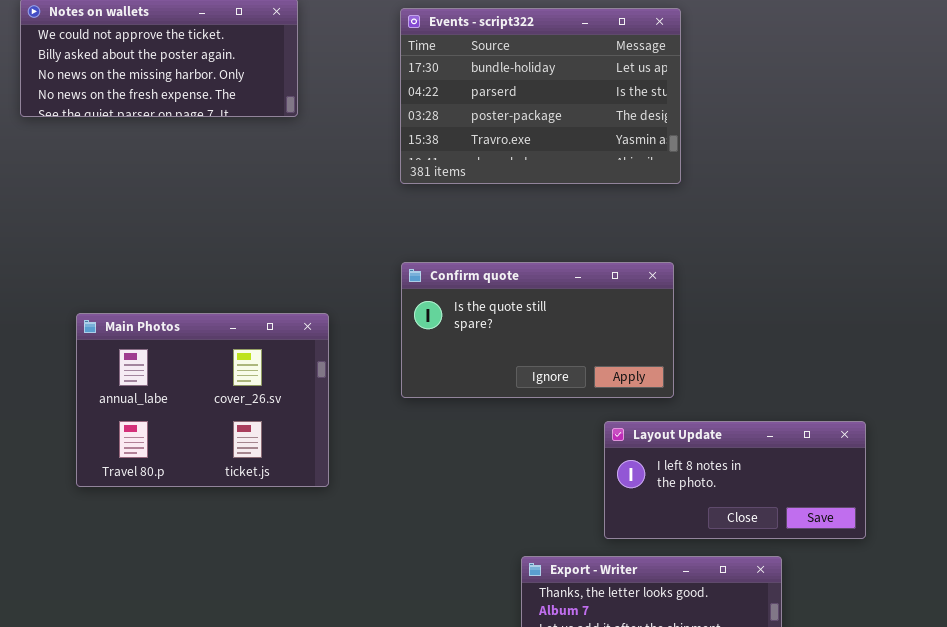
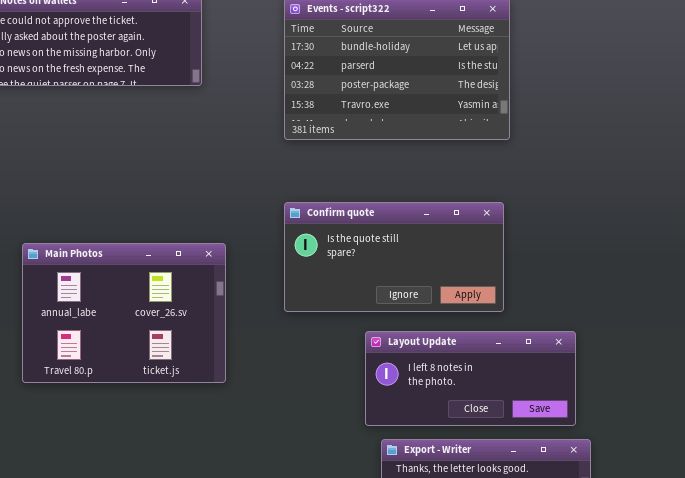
Layout Update: [604,421,866,539] -> [365,331,576,426], moved

